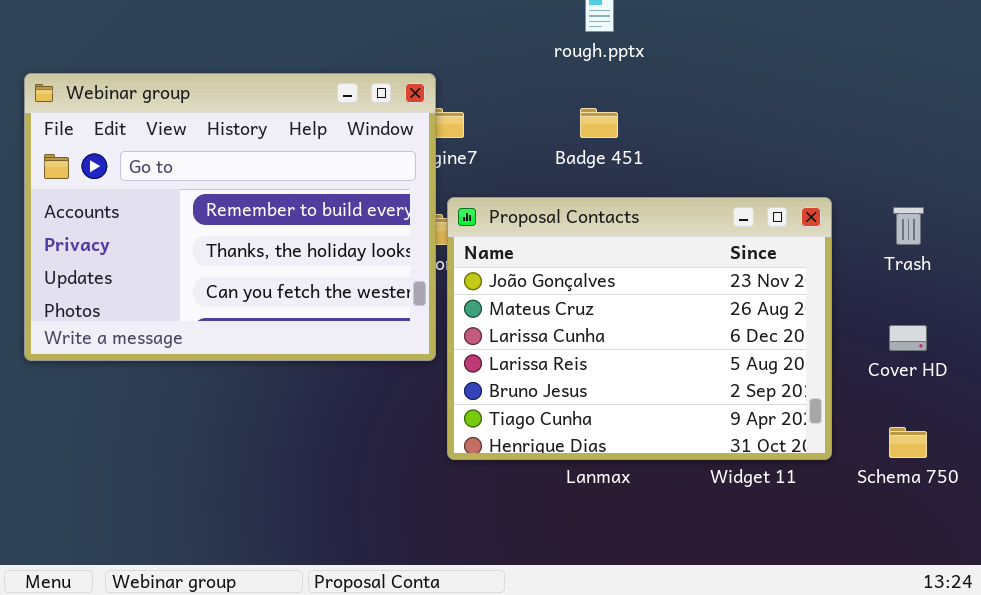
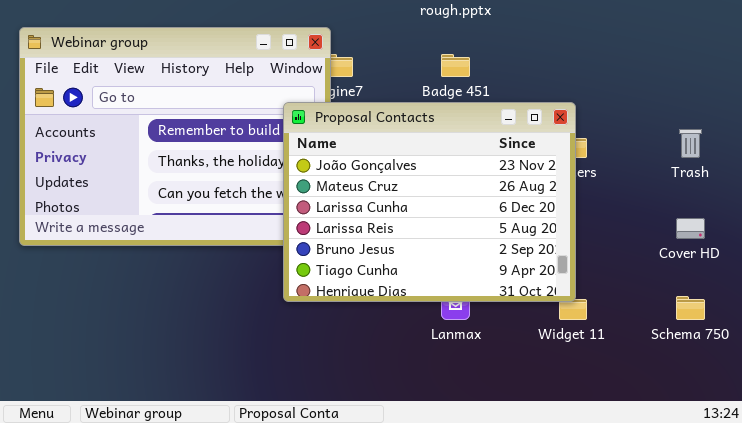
Proposal Contacts: [447,197,832,460] -> [283,102,576,302], moved

